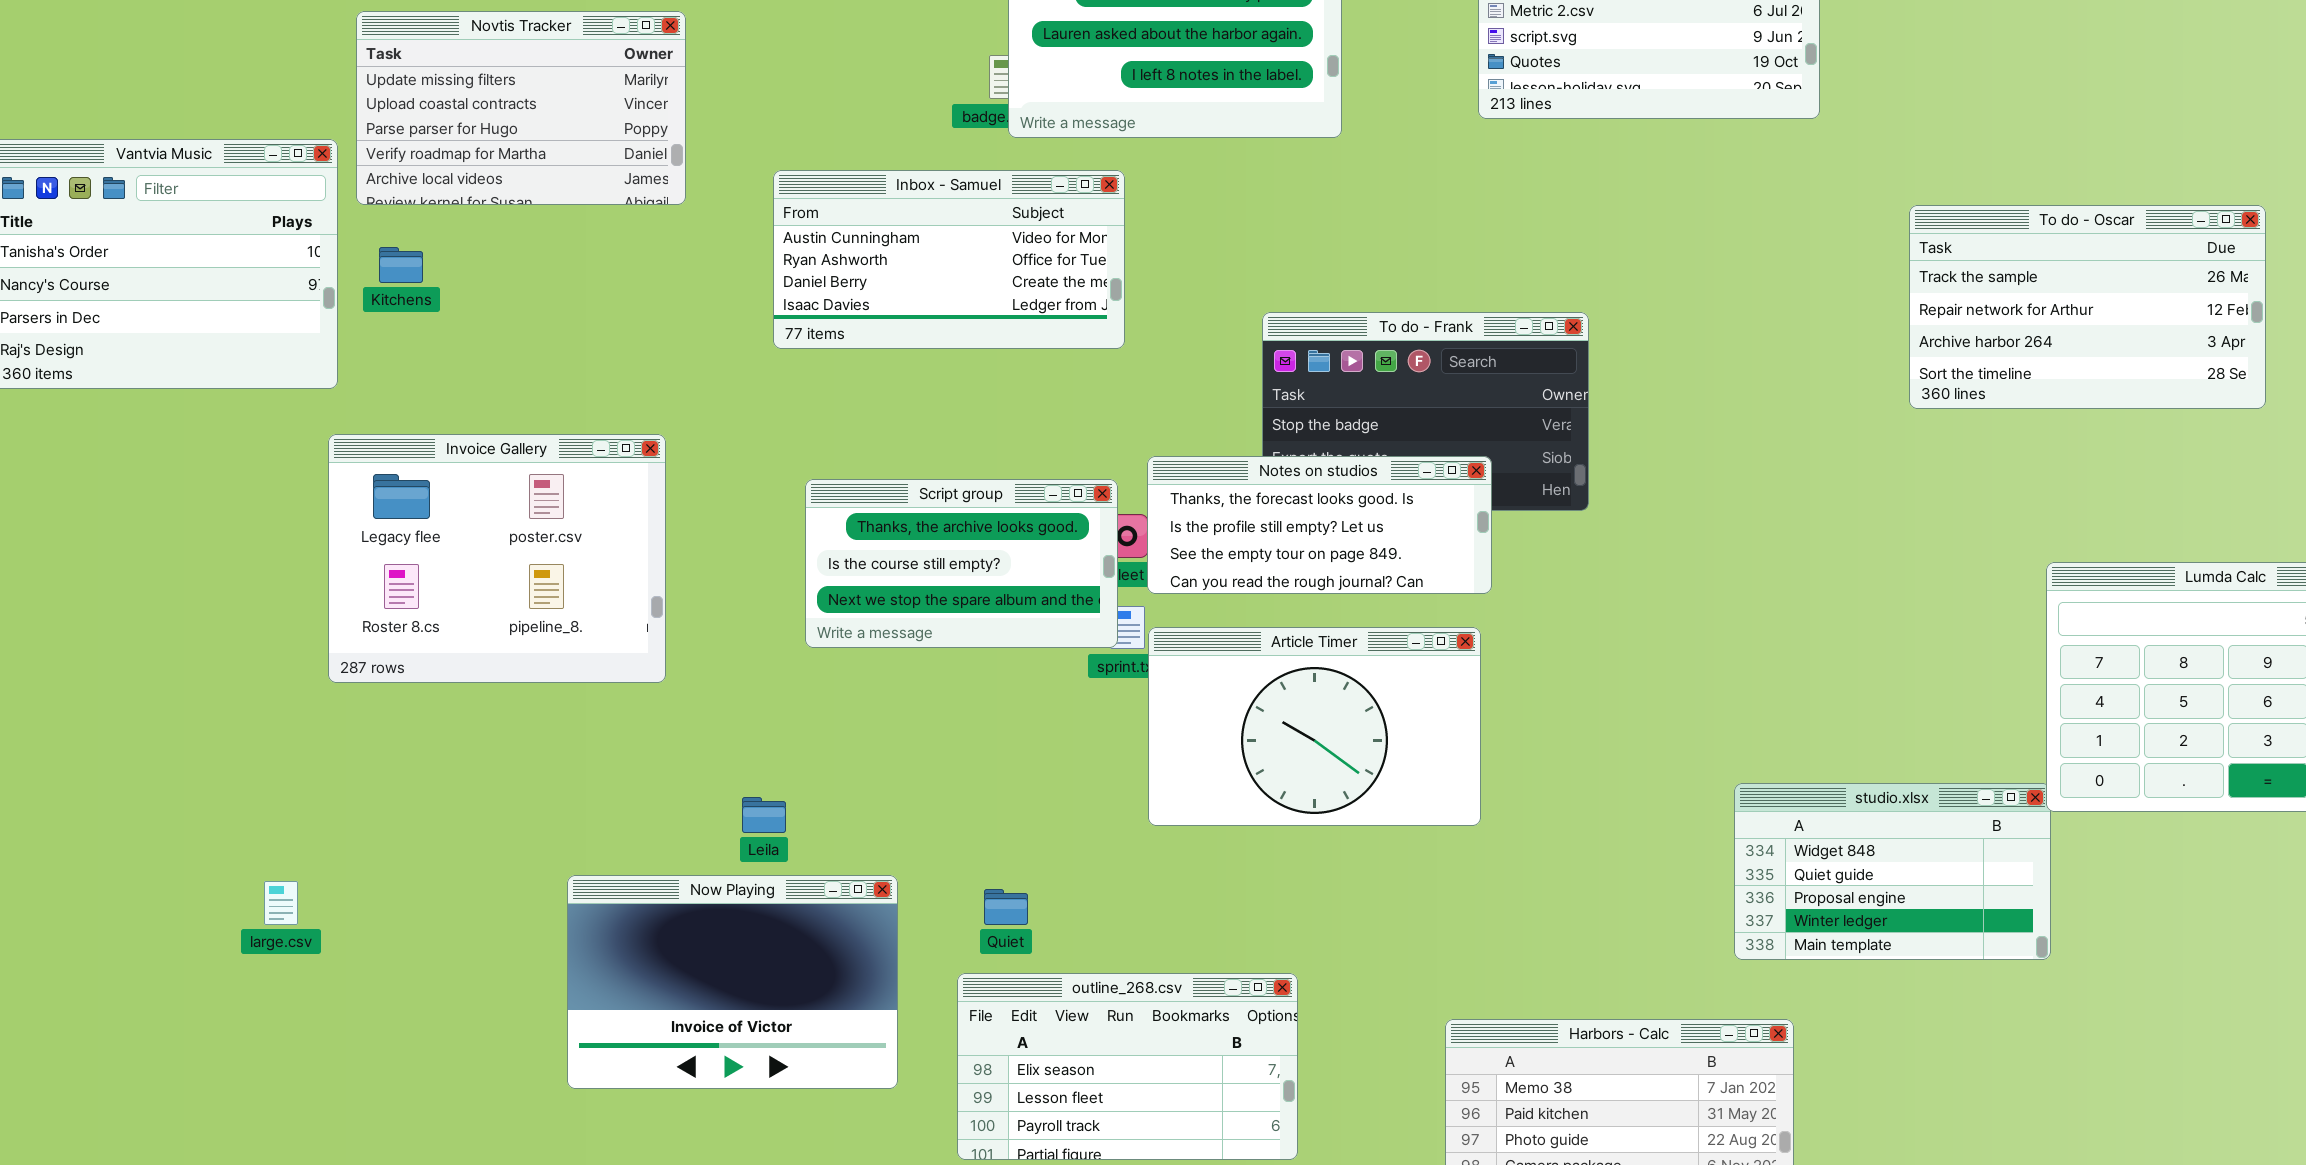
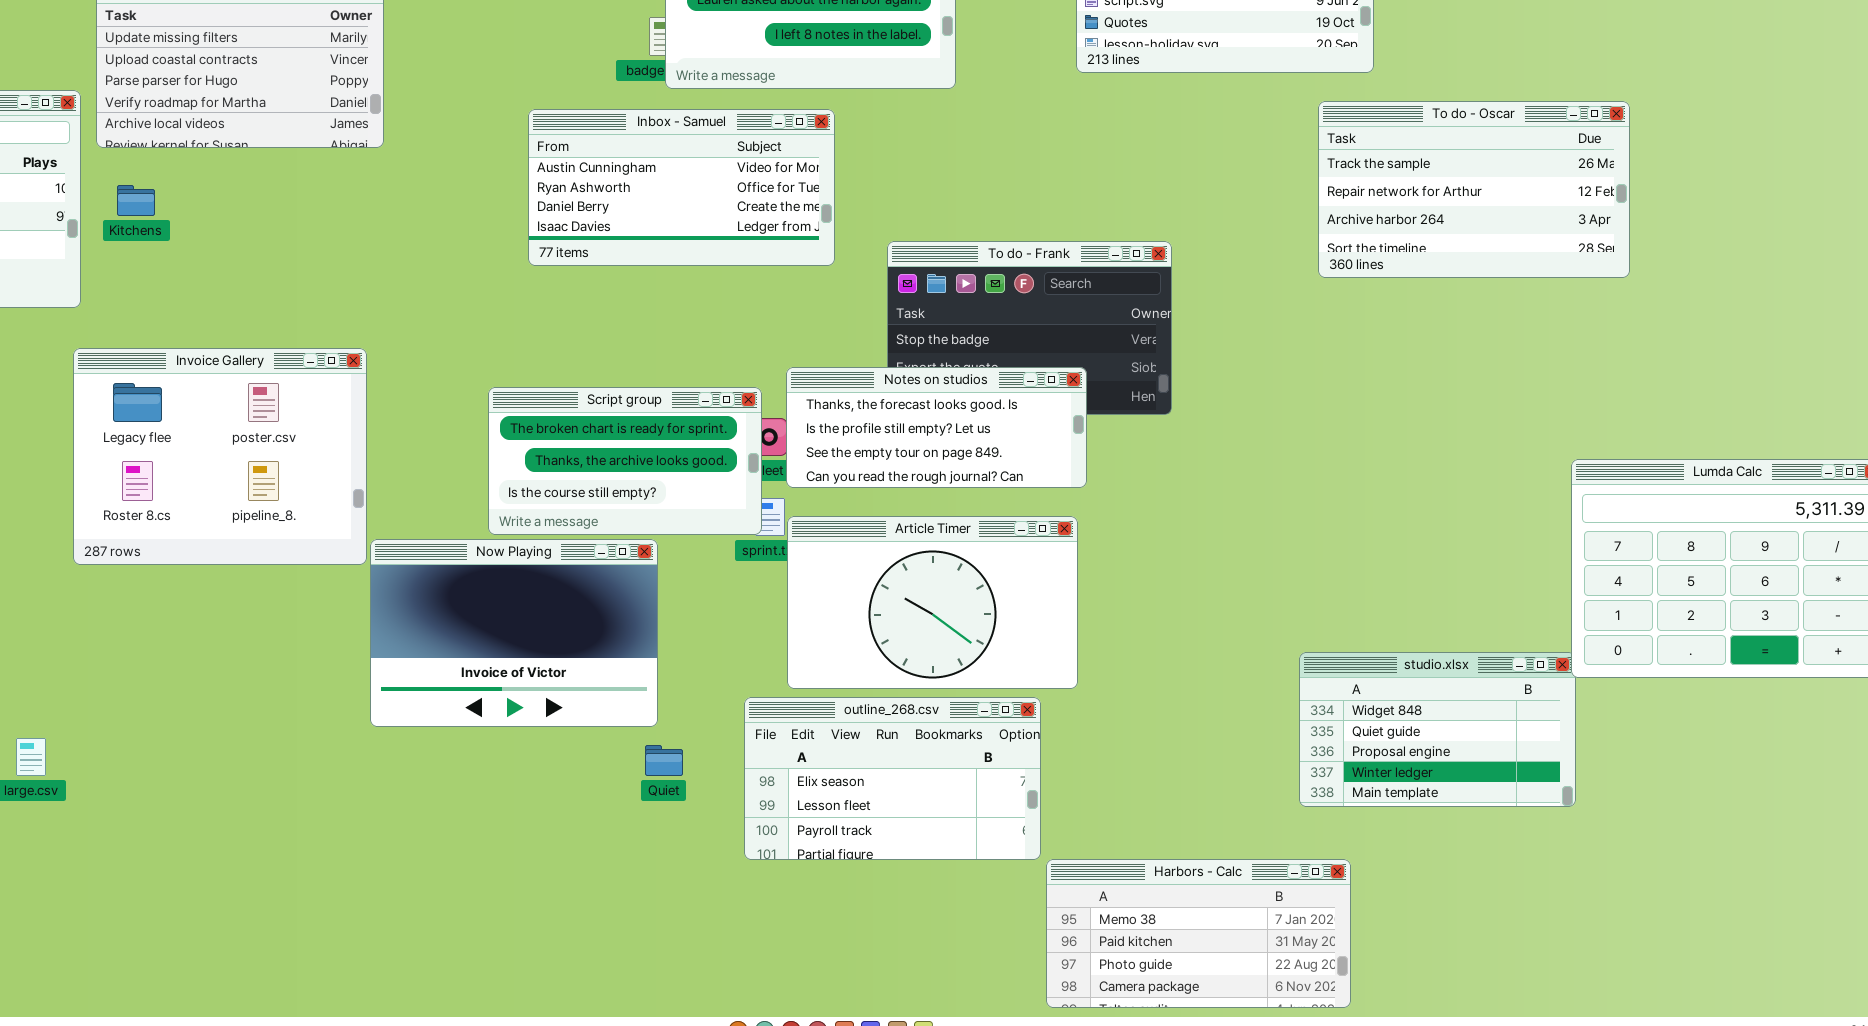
Inbox - Samuel: [773,170,1125,349] -> [528,109,835,266], moved
To do - Oscar: [1909,205,2266,409] -> [1318,101,1630,278], moved
Script group: [805,479,1118,648] -> [488,387,762,535], scrolled up 1 row
Now Playing: [567,875,898,1089] -> [370,539,658,727], moved
outline_268.csv: [957,973,1298,1160] -> [744,697,1041,860], moved

